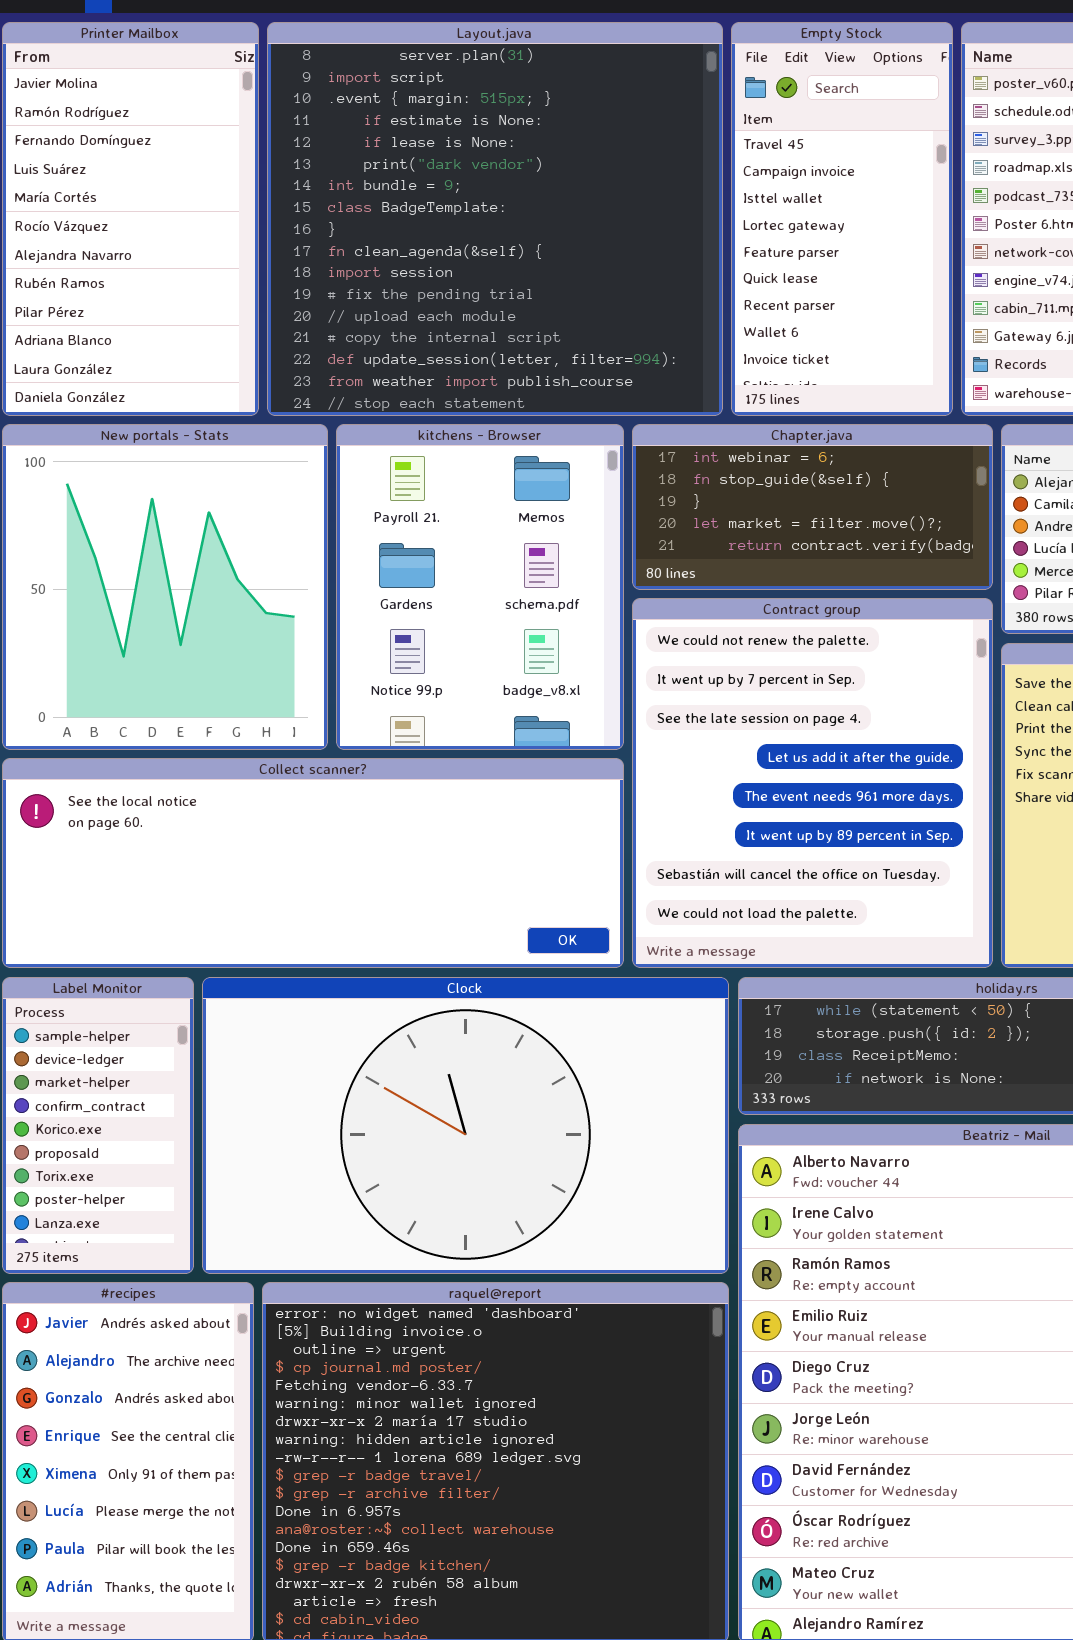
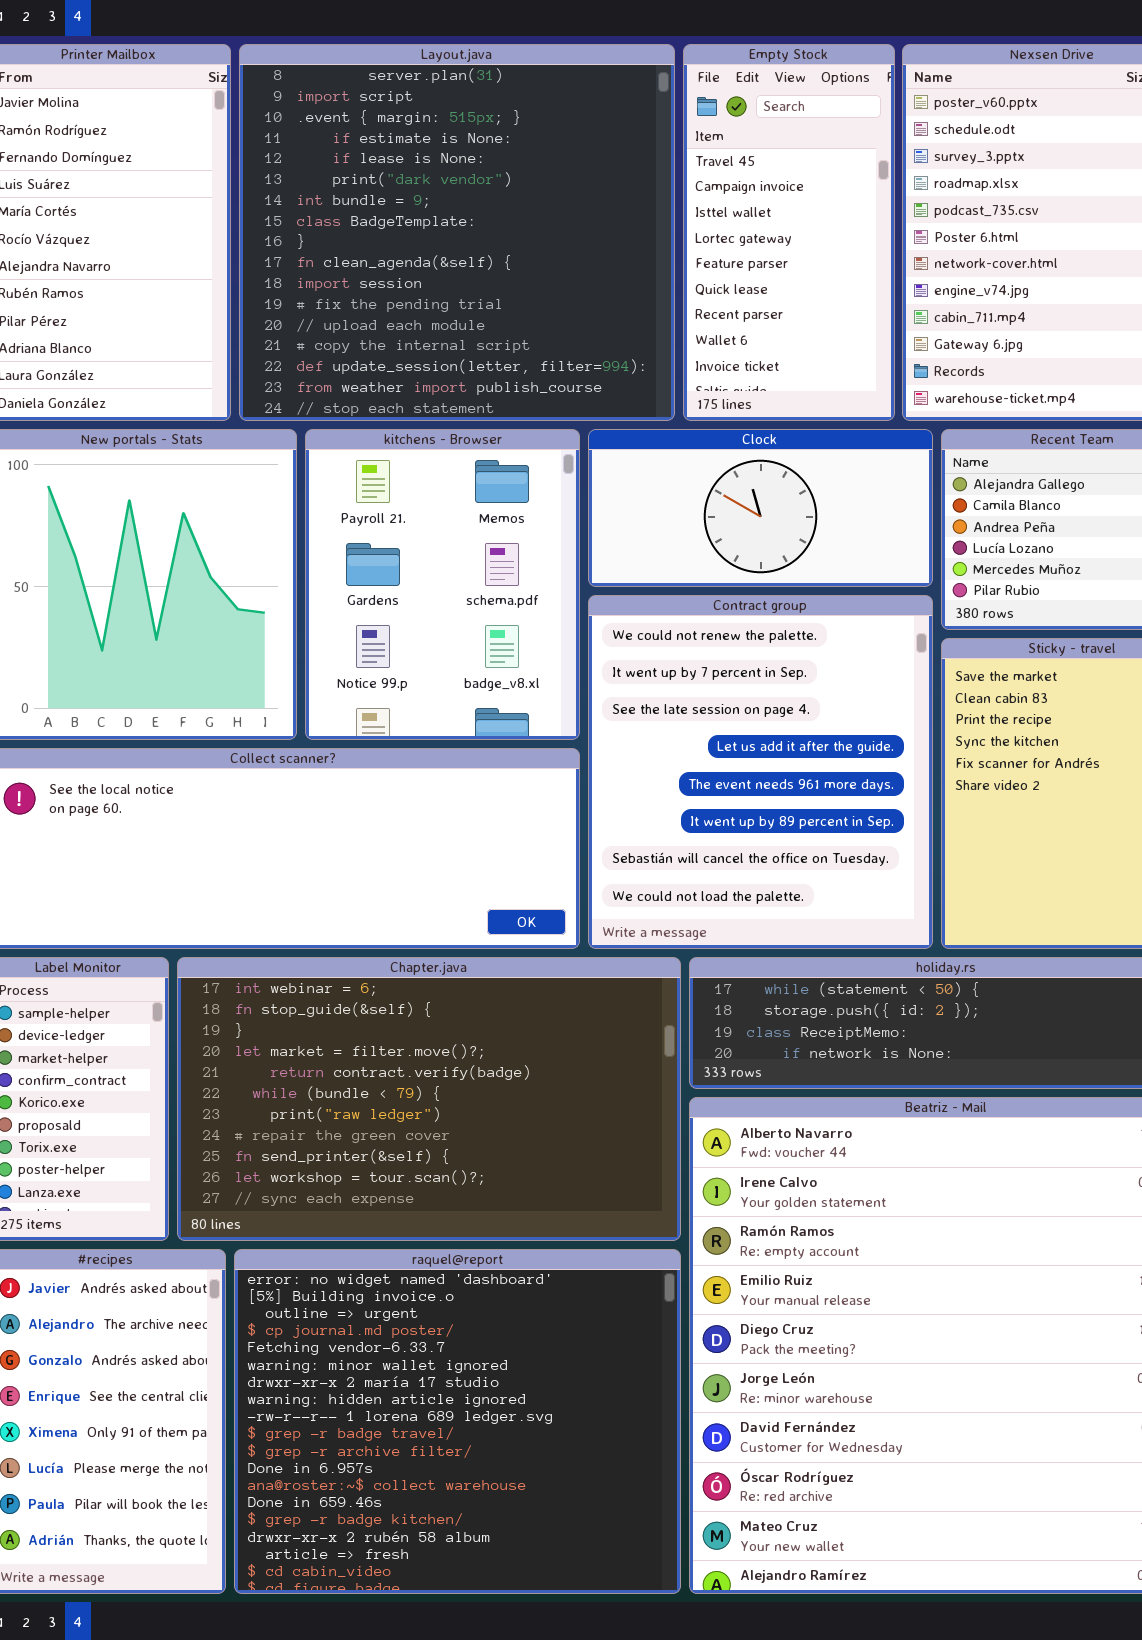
Chapter.java: [632,424,993,590] -> [177,957,681,1241], moved, resized
Clock: [202,977,729,1274] -> [588,429,933,587], moved, resized

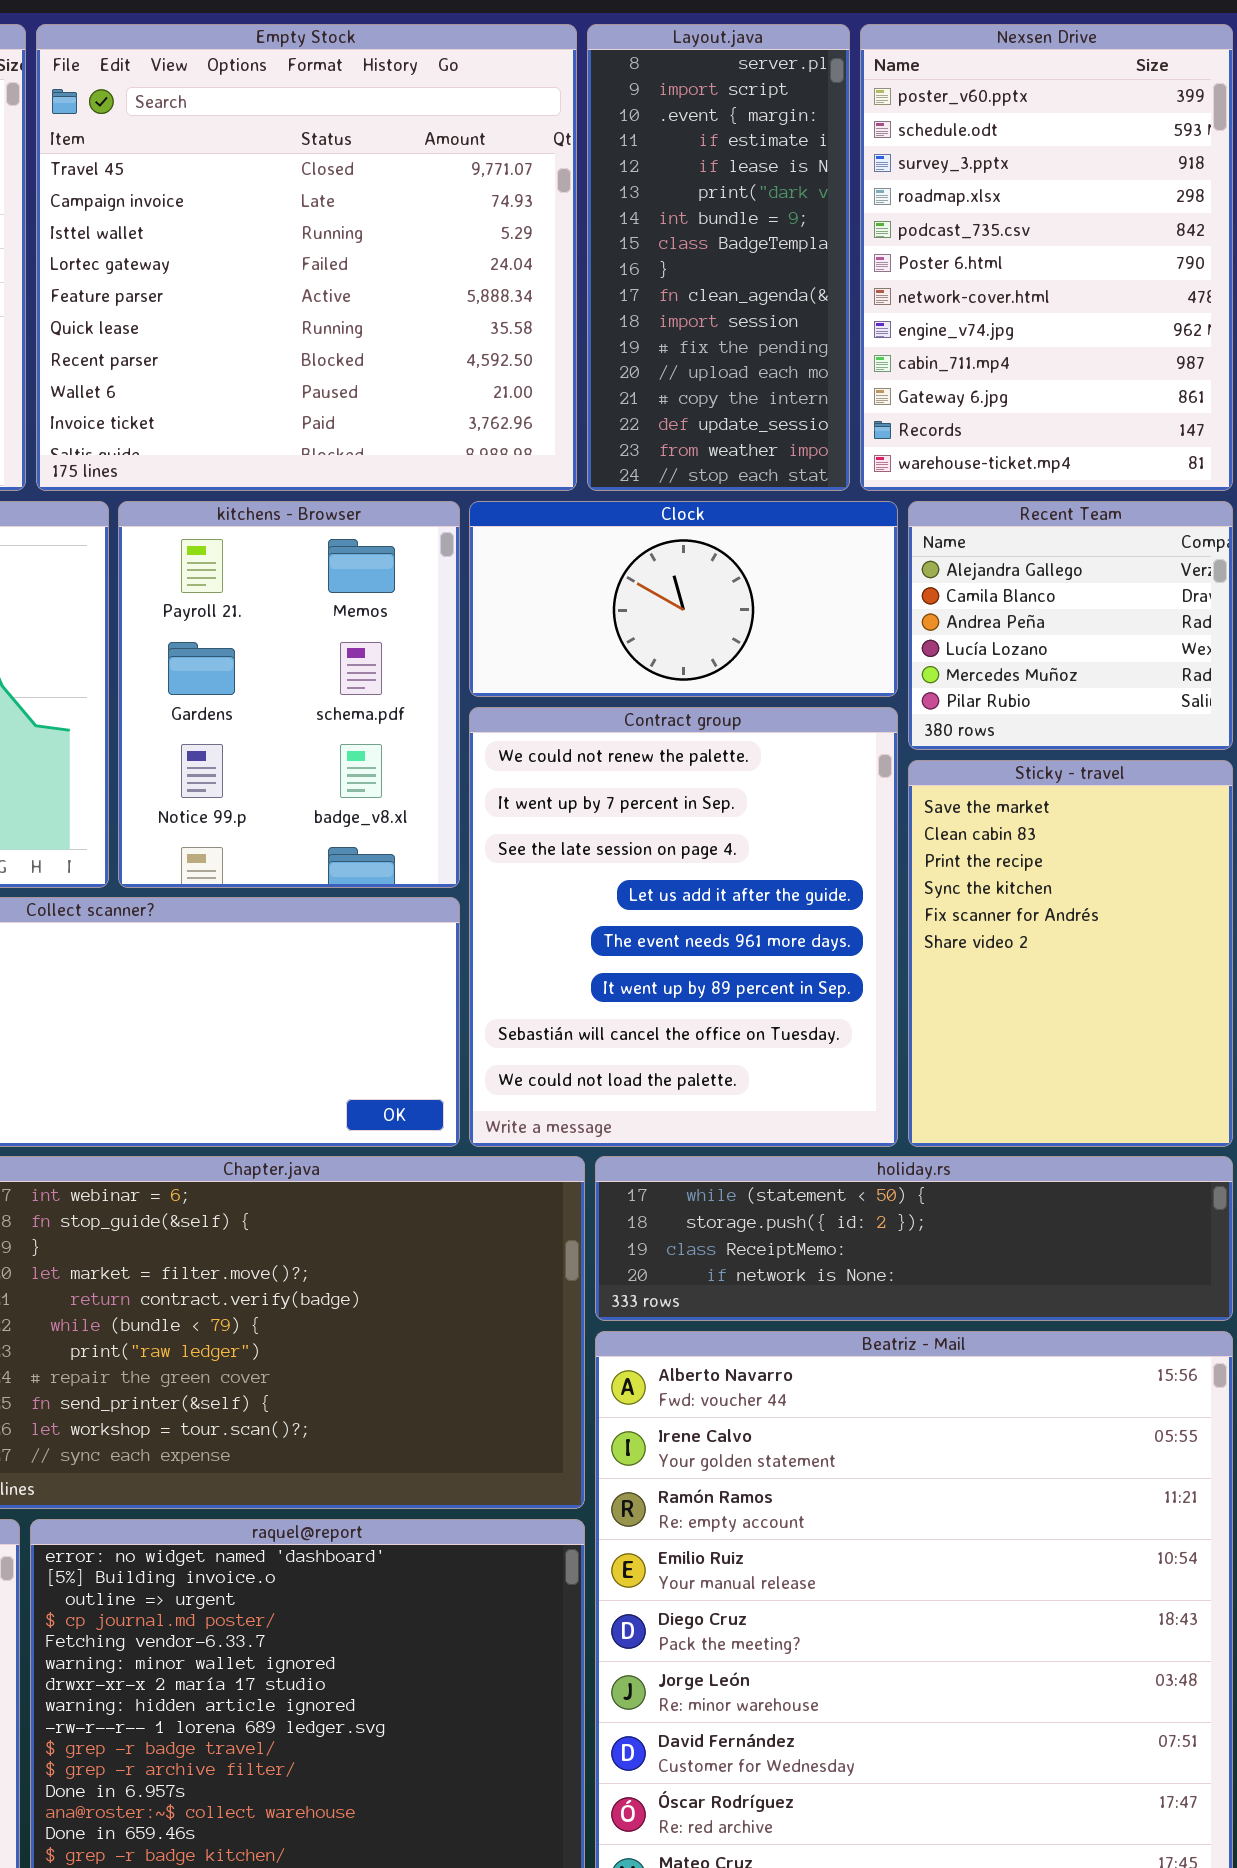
Layout.java: [239,44,675,421] -> [587,24,850,491], moved, resized
Empty Stock: [683,44,895,421] -> [36,24,577,491], moved, resized

